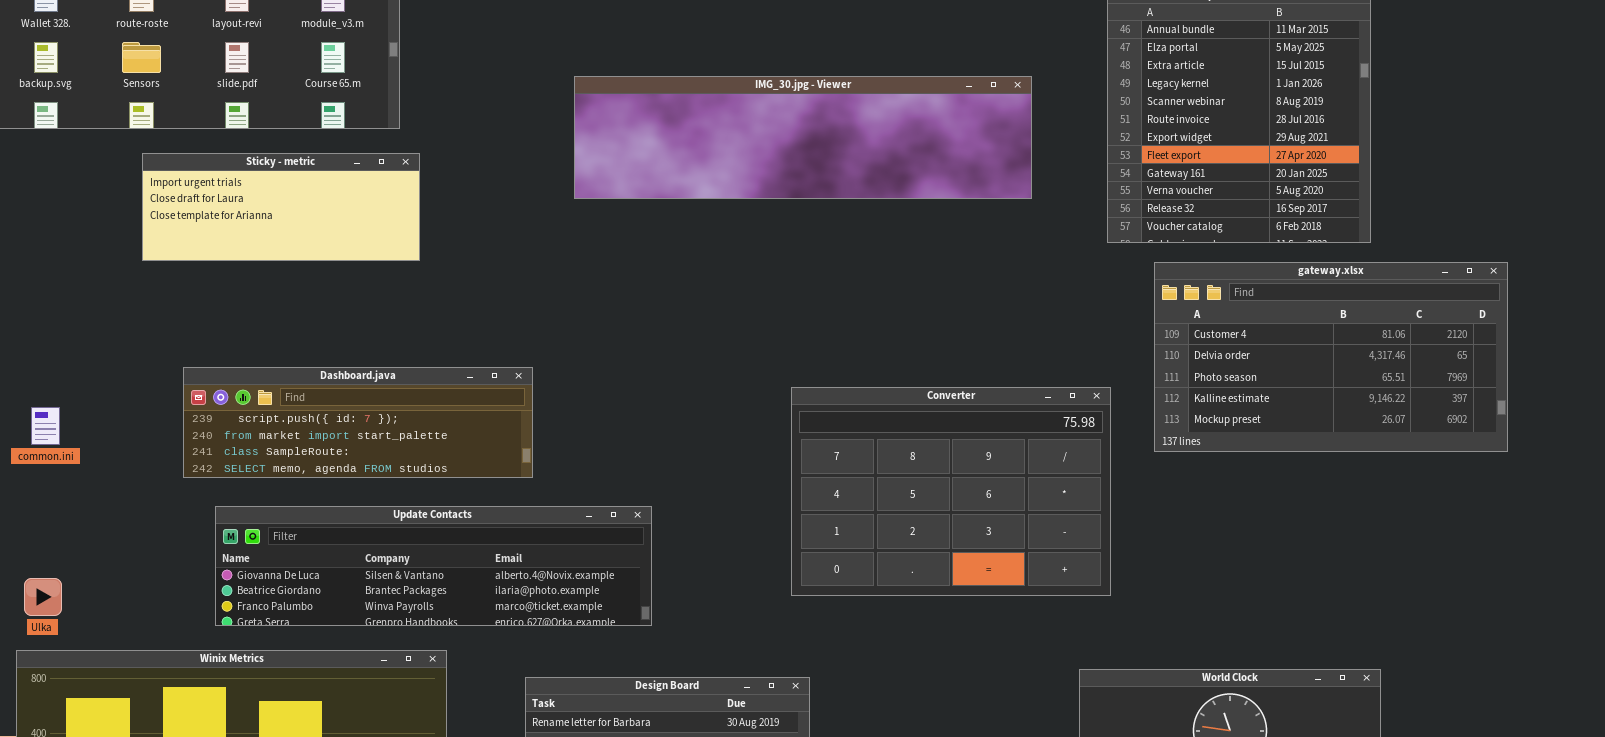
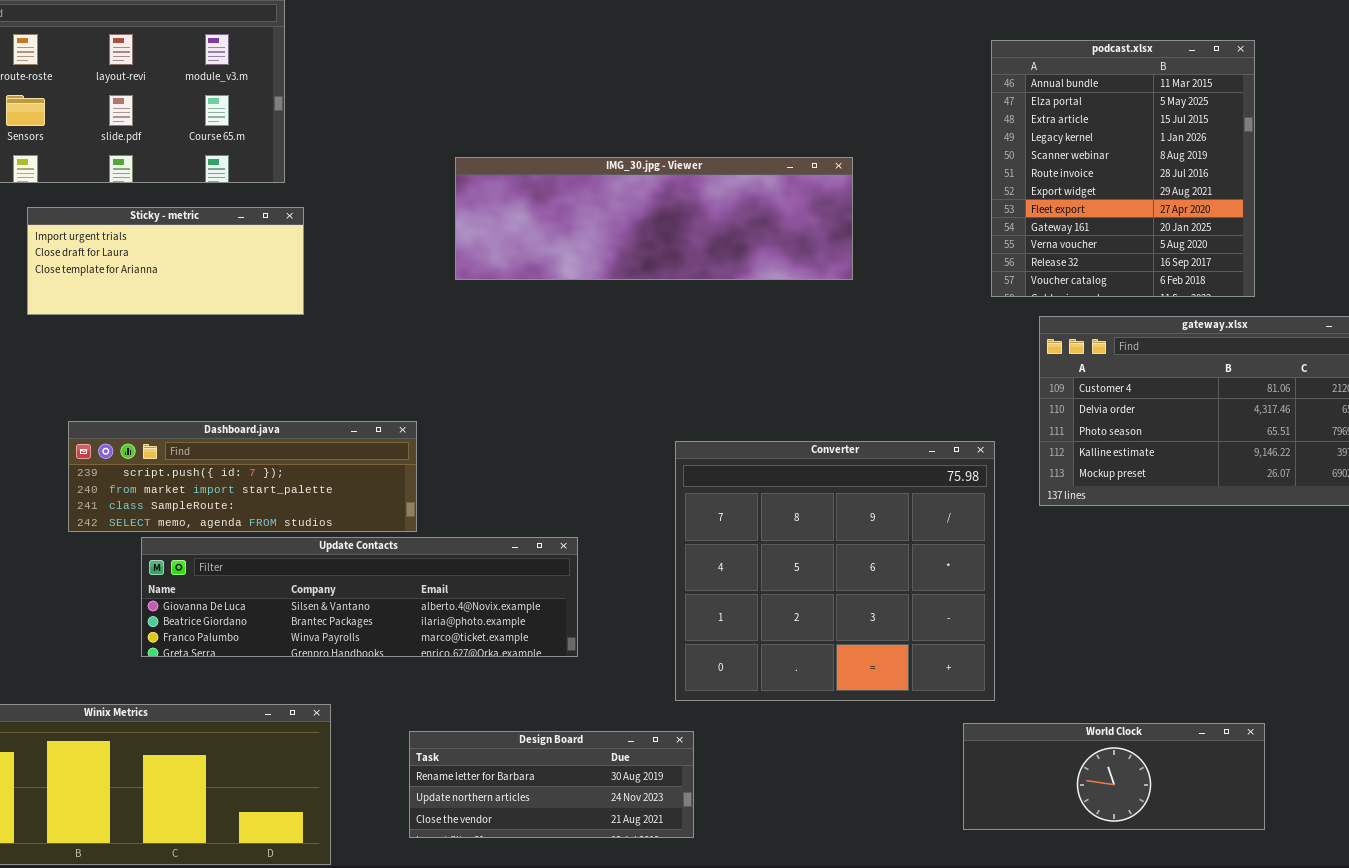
IMG_30.jpg - Viewer: [574,76,1032,199] -> [455,157,853,280], moved, resized
Converter: [791,387,1111,596] -> [675,441,995,701], resized
Update Contacts: [215,506,652,626] -> [141,537,578,657], moved

